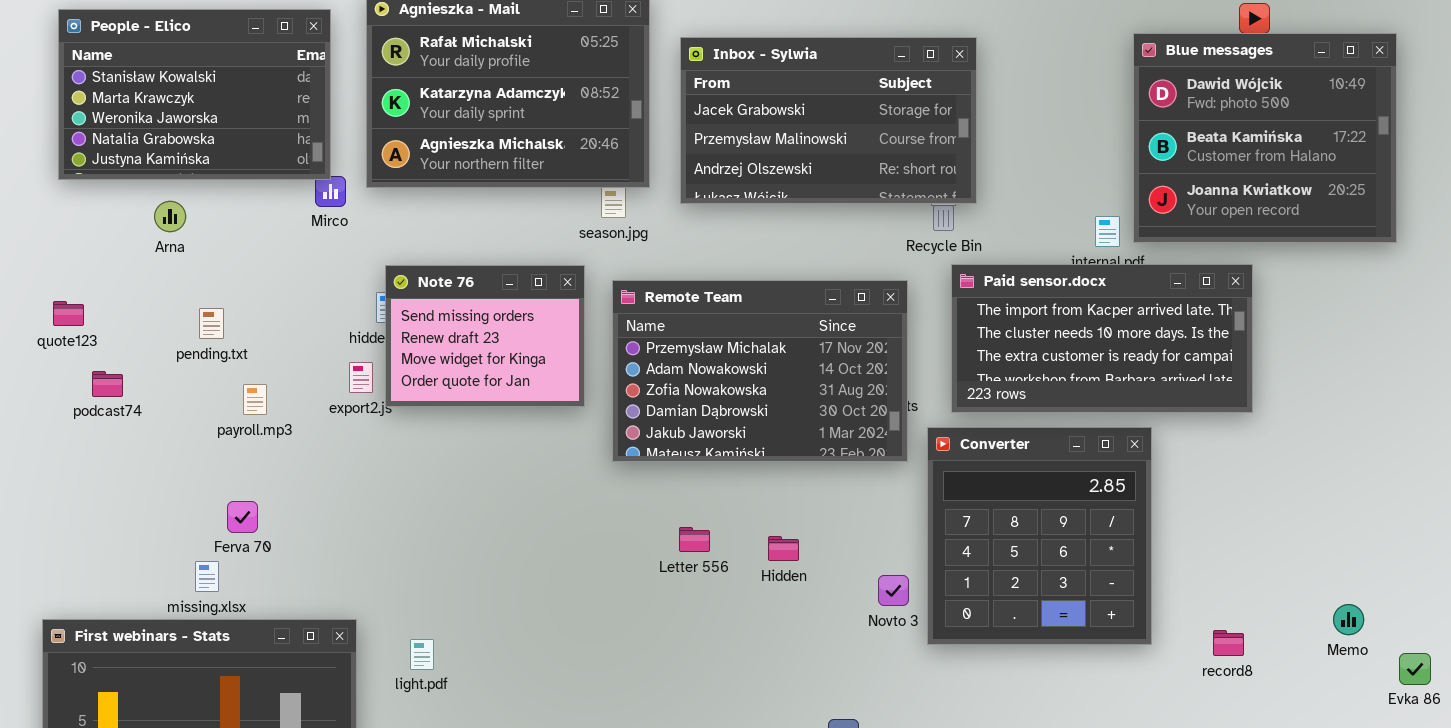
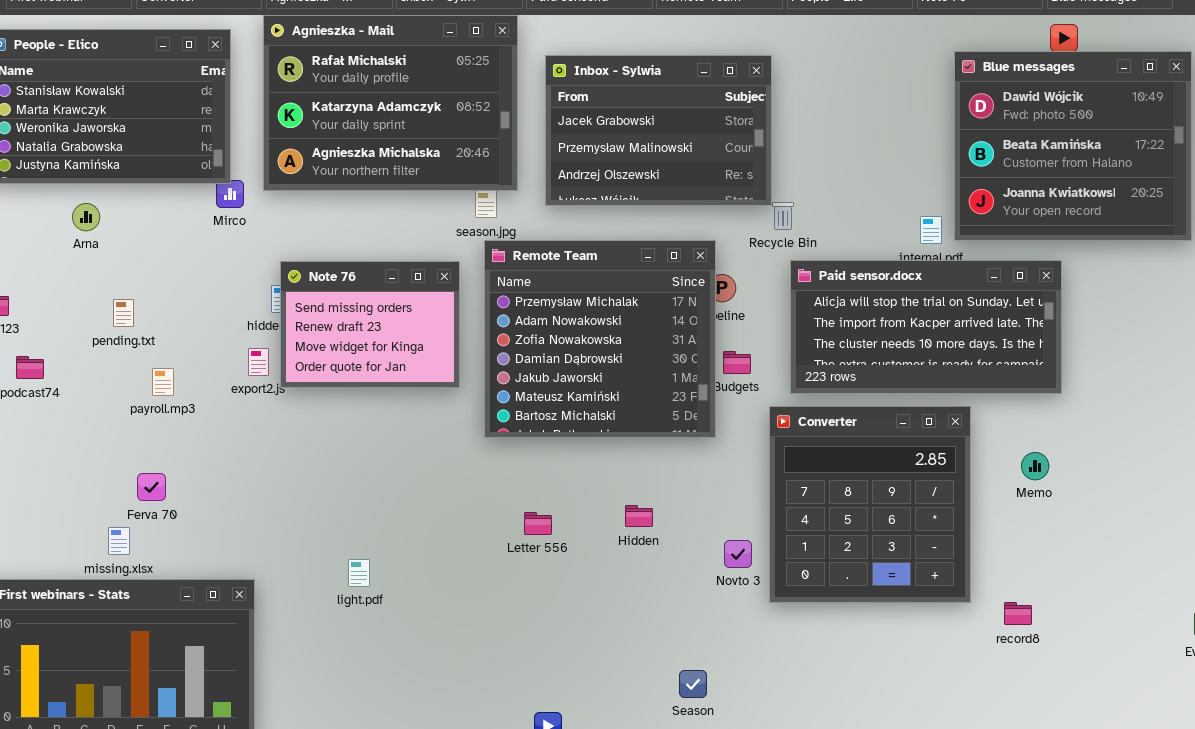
Inbox - Sylwia: [680,37,977,204] -> [545,55,772,206], resized
Paid sensor.docx: [951,264,1253,413] -> [790,260,1062,394], scrolled up 1 row
Remote Team: [612,280,908,462] -> [484,240,716,438], resized
Letter 556: [679,527,710,552] -> [524,512,552,535], moved
Memo: [1333,604,1364,635] -> [1021,452,1049,480], moved
record8: [1213,630,1244,656] -> [1004,602,1032,625], moved
light.pdf: [410,639,434,670] -> [348,559,370,587], moved

